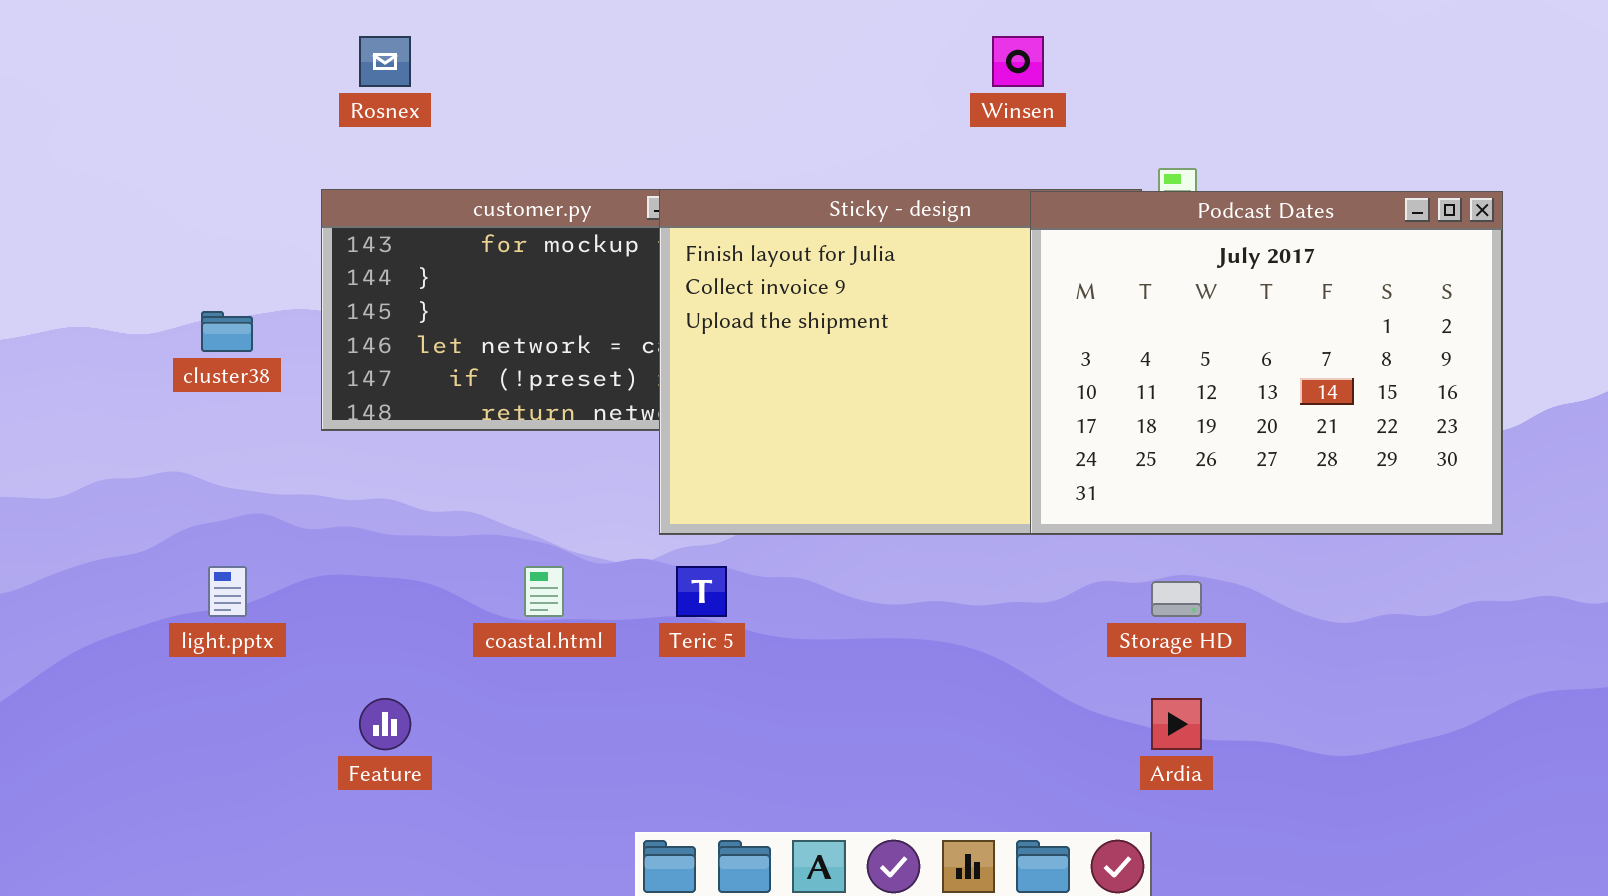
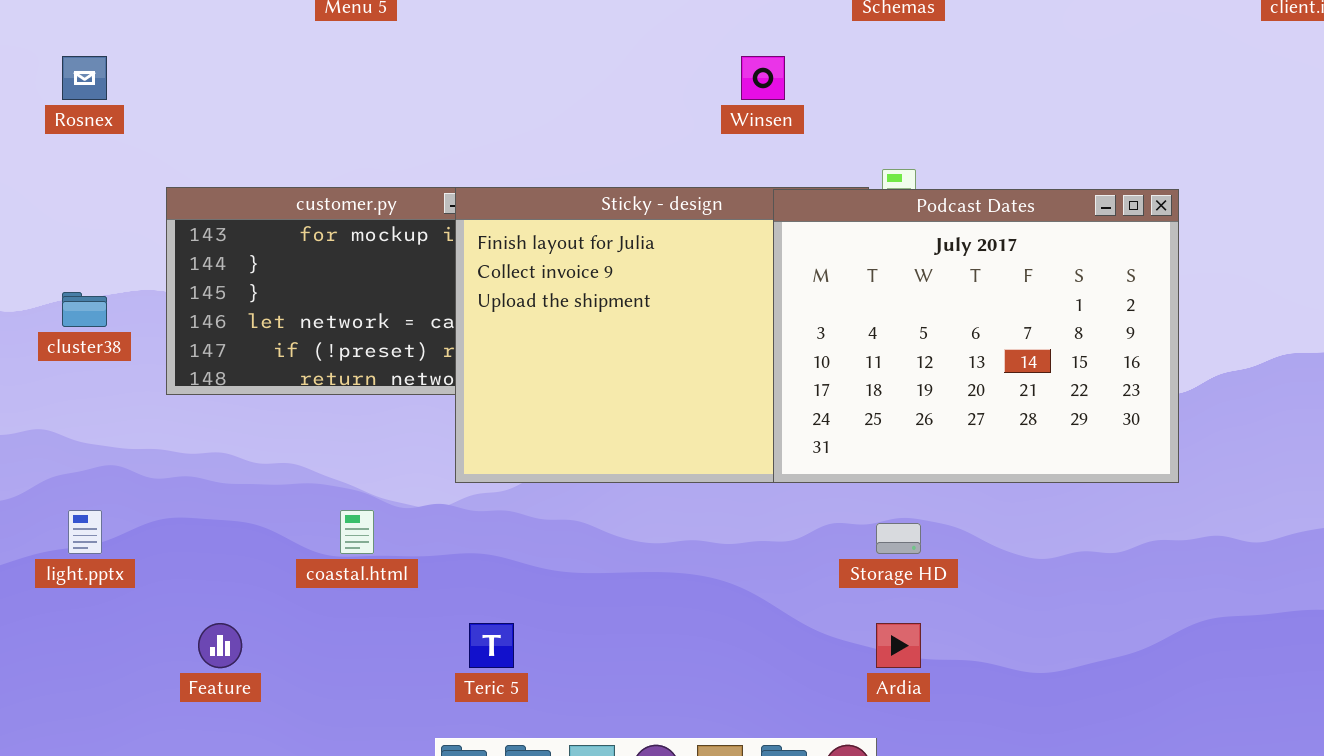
Rosnex: [359,36,411,87] -> [62,56,107,100], moved
Teric 5: [676,566,727,617] -> [469,623,514,668], moved

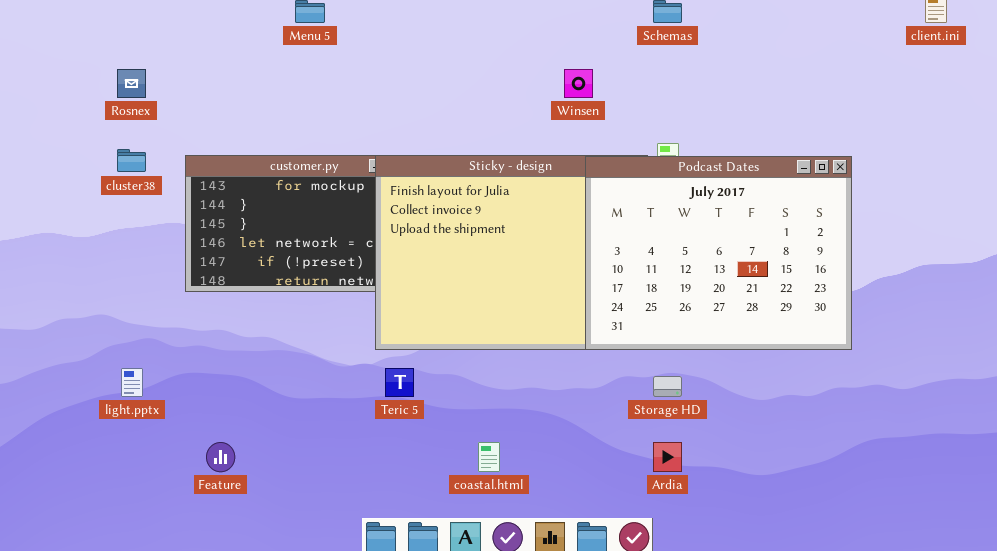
cluster38: [62,292,107,327] -> [117,149,146,172], moved
coastal.html: [340,510,374,554] -> [478,442,500,472], moved
Teric 5: [469,623,514,668] -> [385,368,414,397], moved

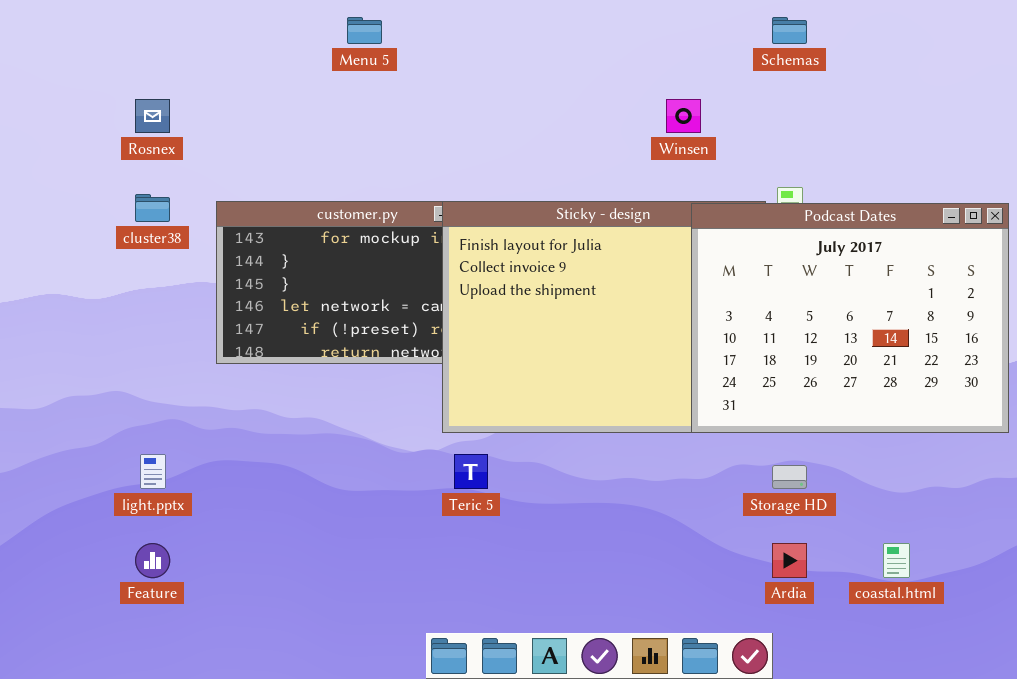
Feature: [206,442,235,472] -> [135,543,170,578], moved
coastal.html: [478,442,500,472] -> [883,543,910,578], moved

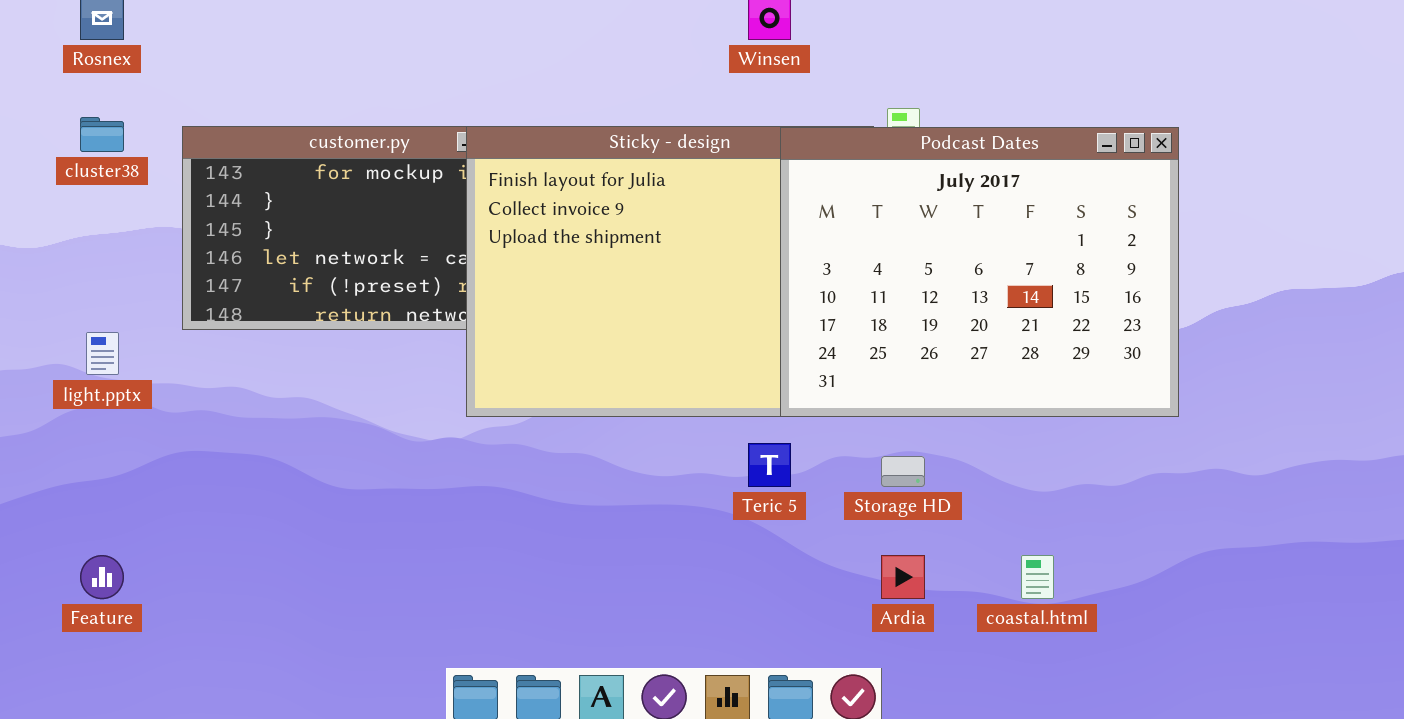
light.pptx: [140,454,166,489] -> [86,332,119,375], moved
Teric 5: [454,454,488,489] -> [748,443,791,487], moved

